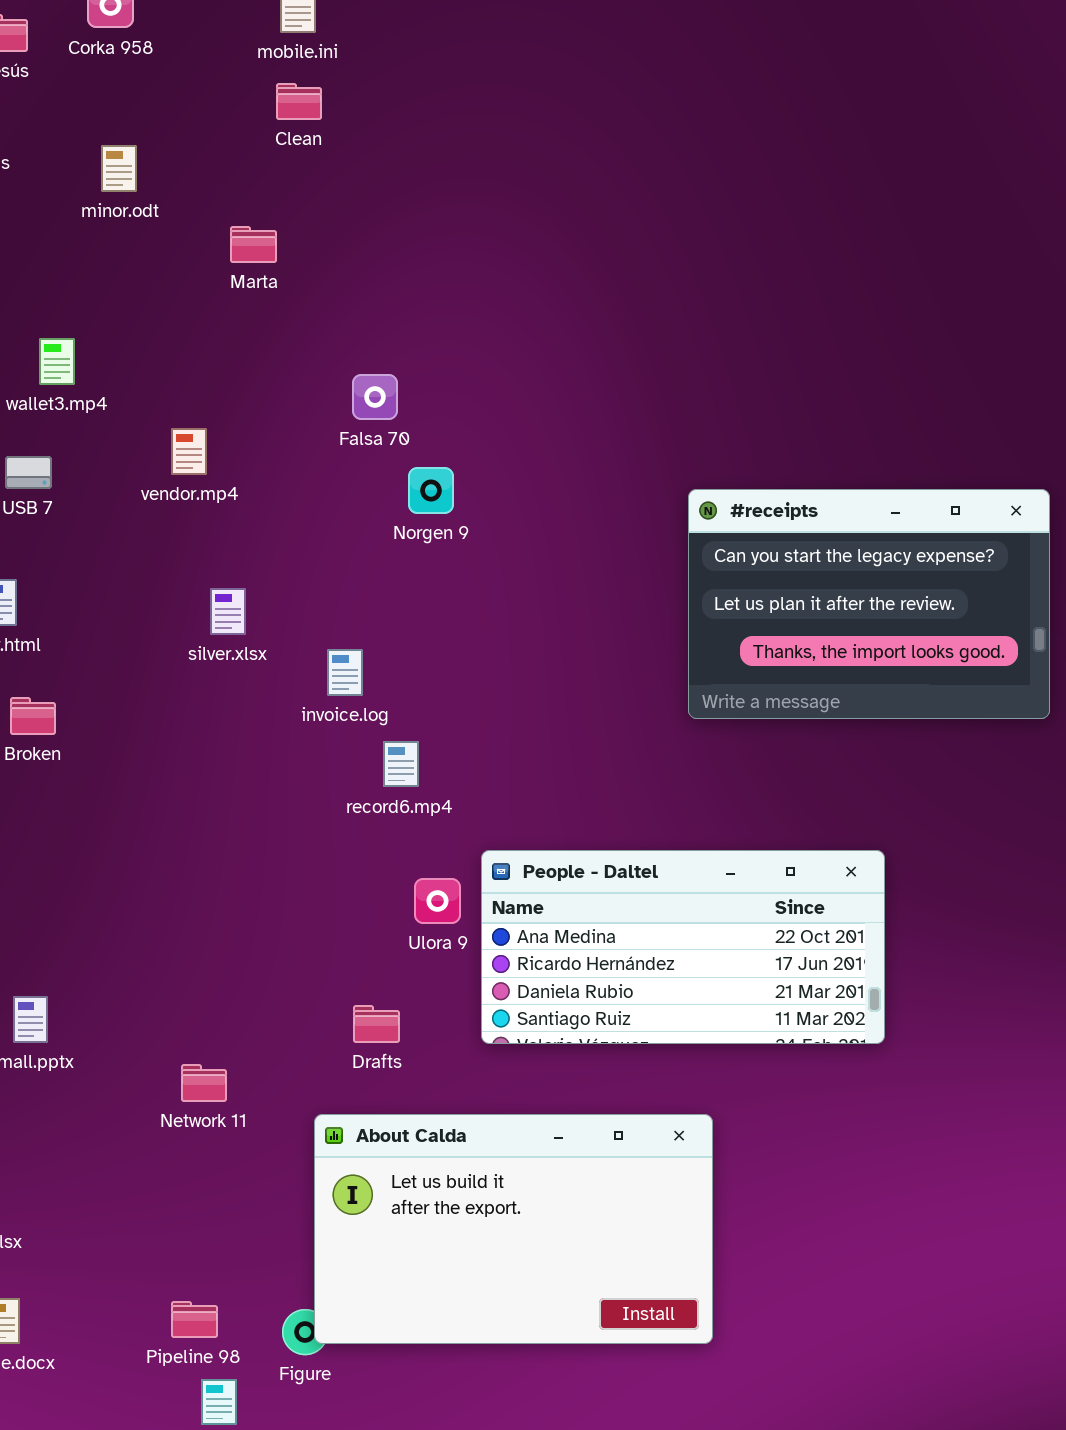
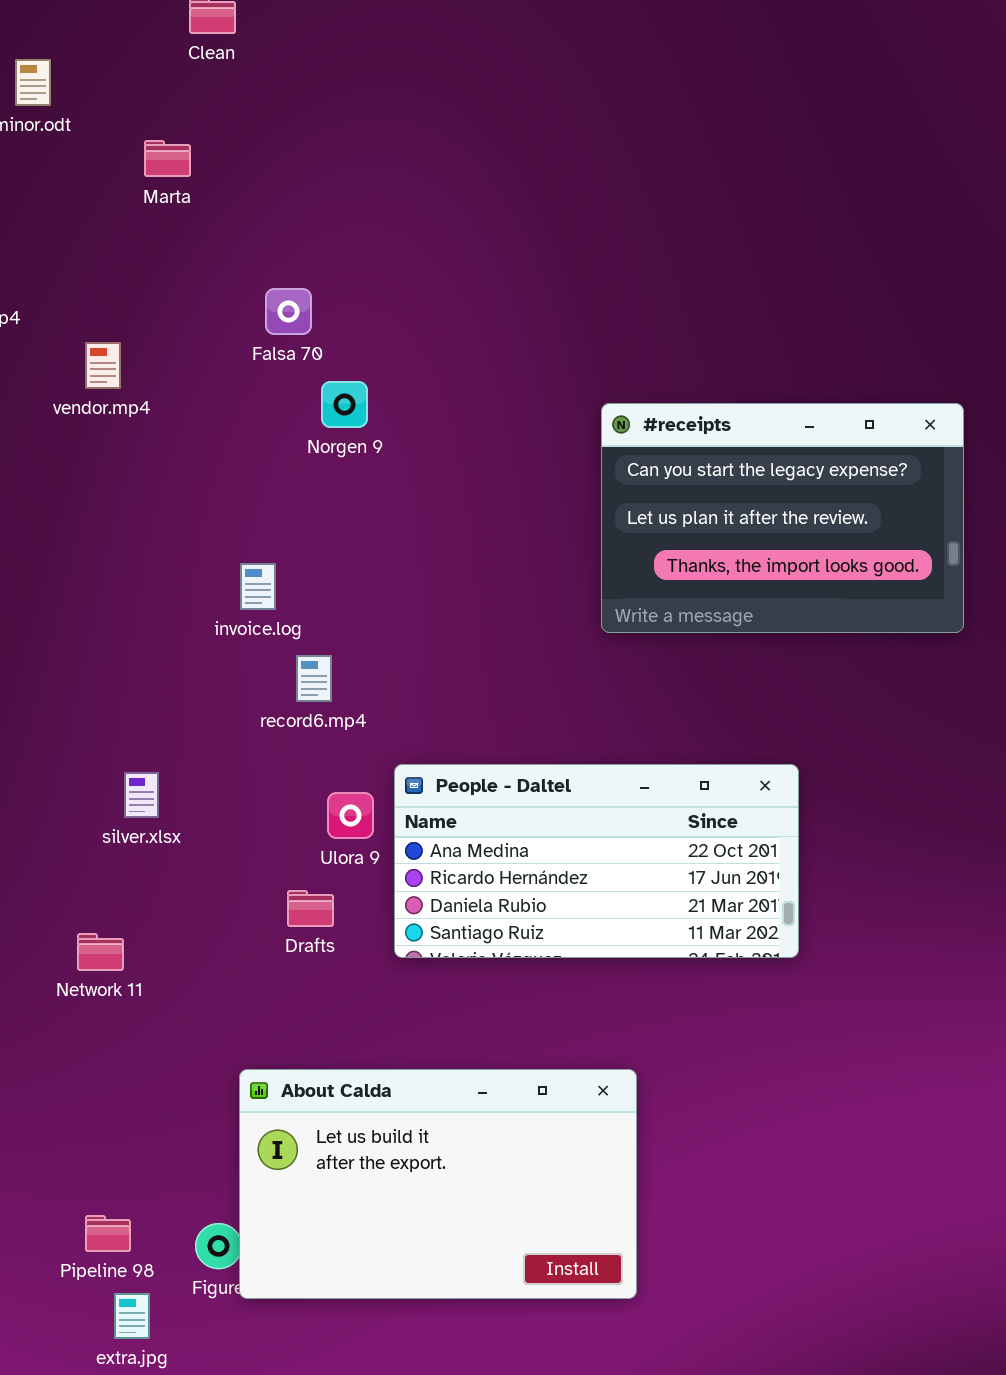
silver.xlsx: [210,588,246,635] -> [124,772,159,818], moved
Drafts: [353,1005,400,1043] -> [287,890,334,927], moved
Network 11: [181,1064,227,1102] -> [77,933,124,971], moved
About Calda: [314,1114,713,1344] -> [239,1069,637,1299], moved

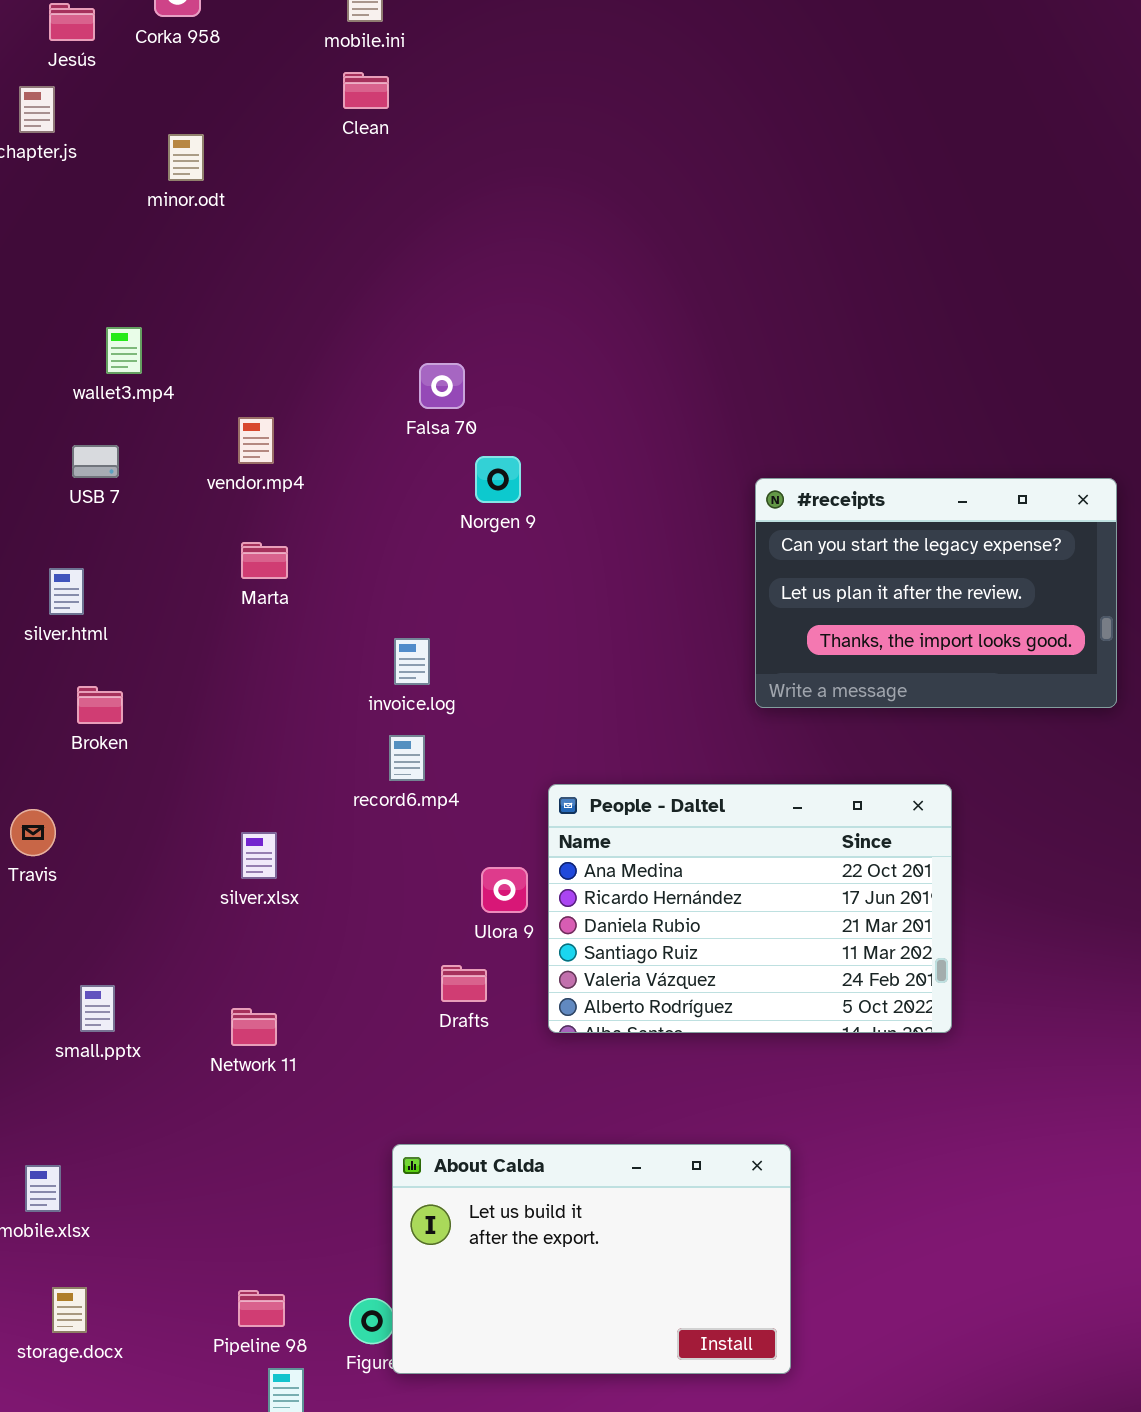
Marta: [144,140,191,177] -> [241,542,288,579], moved
record6.mp4: [296,655,332,702] -> [389,735,425,781], moved
People - Daltel: [394,764,799,958] -> [548,784,952,1033], resized
silver.xlsx: [124,772,159,818] -> [241,832,277,879], moved

